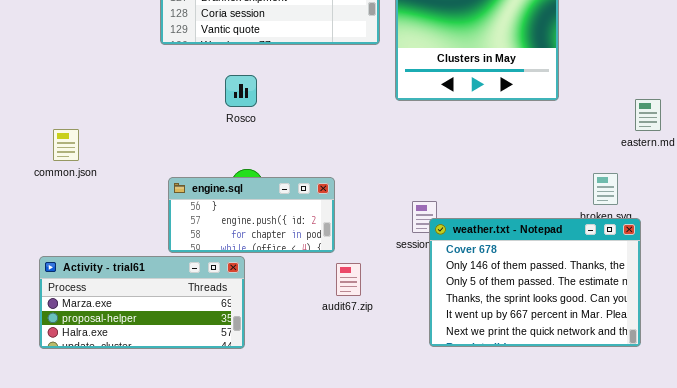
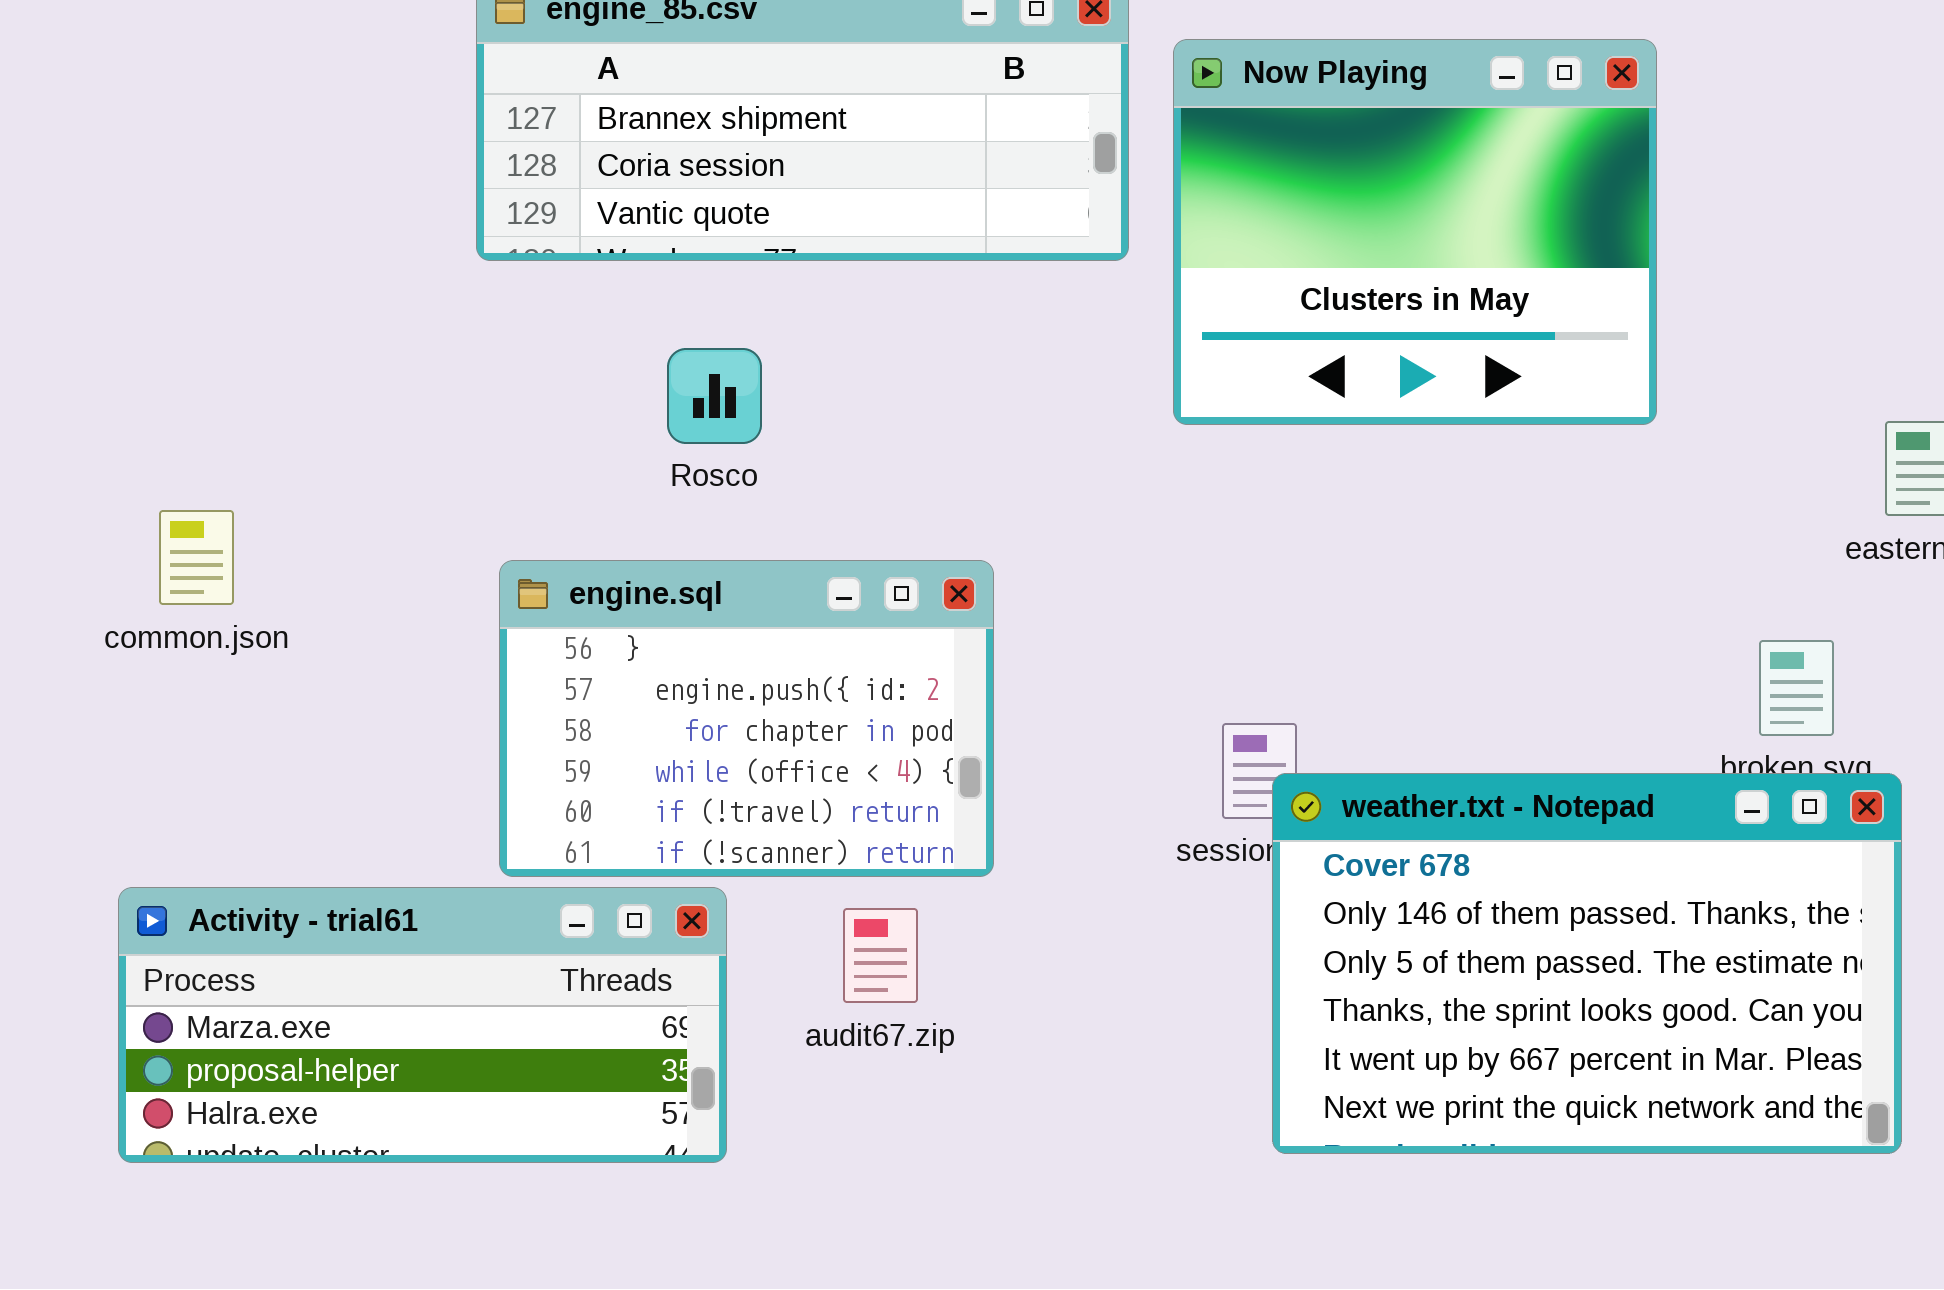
engine.sql: [168,177,335,253] -> [499,560,994,877], resized
audit67.zip: [336,263,361,296] -> [843,908,918,1003], moved

